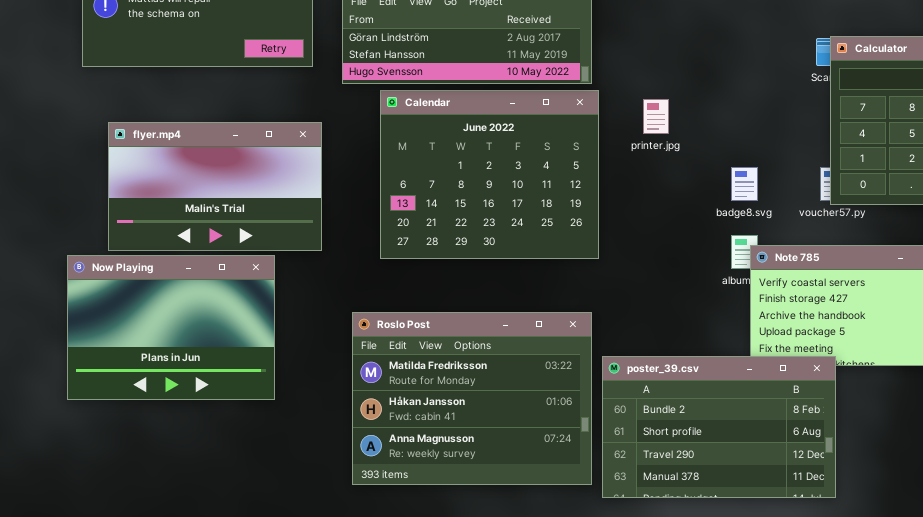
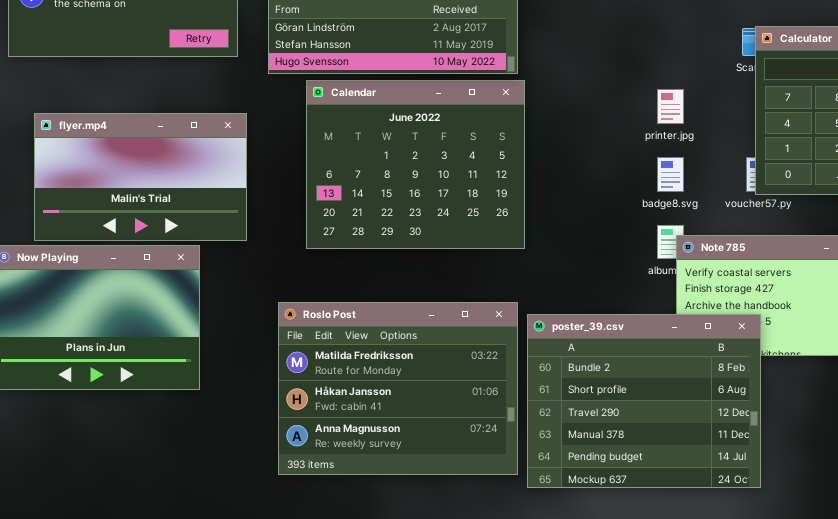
printer.jpg: [643,99,669,134] -> [657,89,684,124], moved
poster_39.csv: [602,356,836,498] -> [527,314,761,488], resized

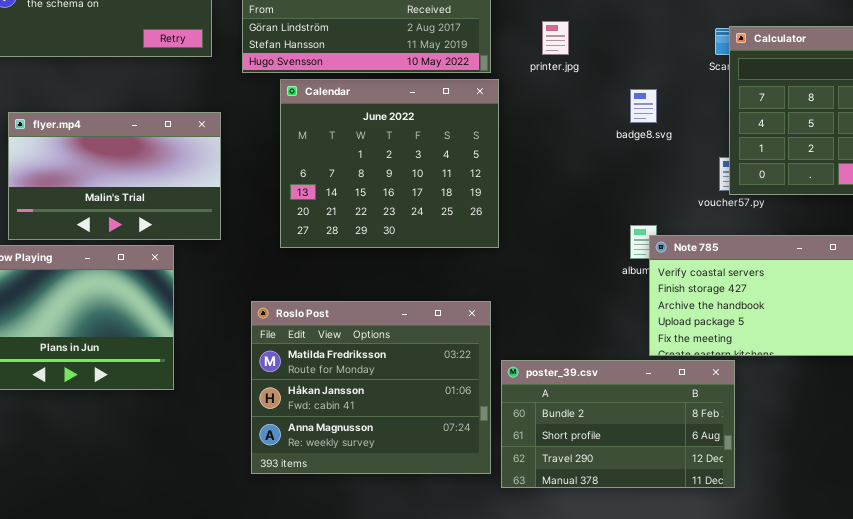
printer.jpg: [657,89,684,124] -> [542,21,569,55], moved
badge8.svg: [657,157,684,192] -> [630,89,657,123], moved
poster_39.csv: [527,314,761,488] -> [501,360,735,488], resized

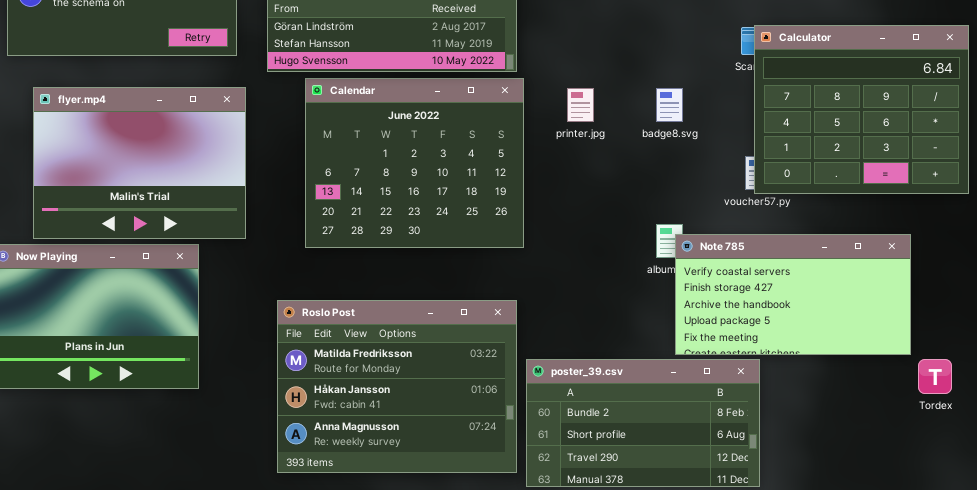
printer.jpg: [542,21,569,55] -> [567,88,594,122], moved
flyer.mp4: [8,112,221,240] -> [33,87,246,239], resized

